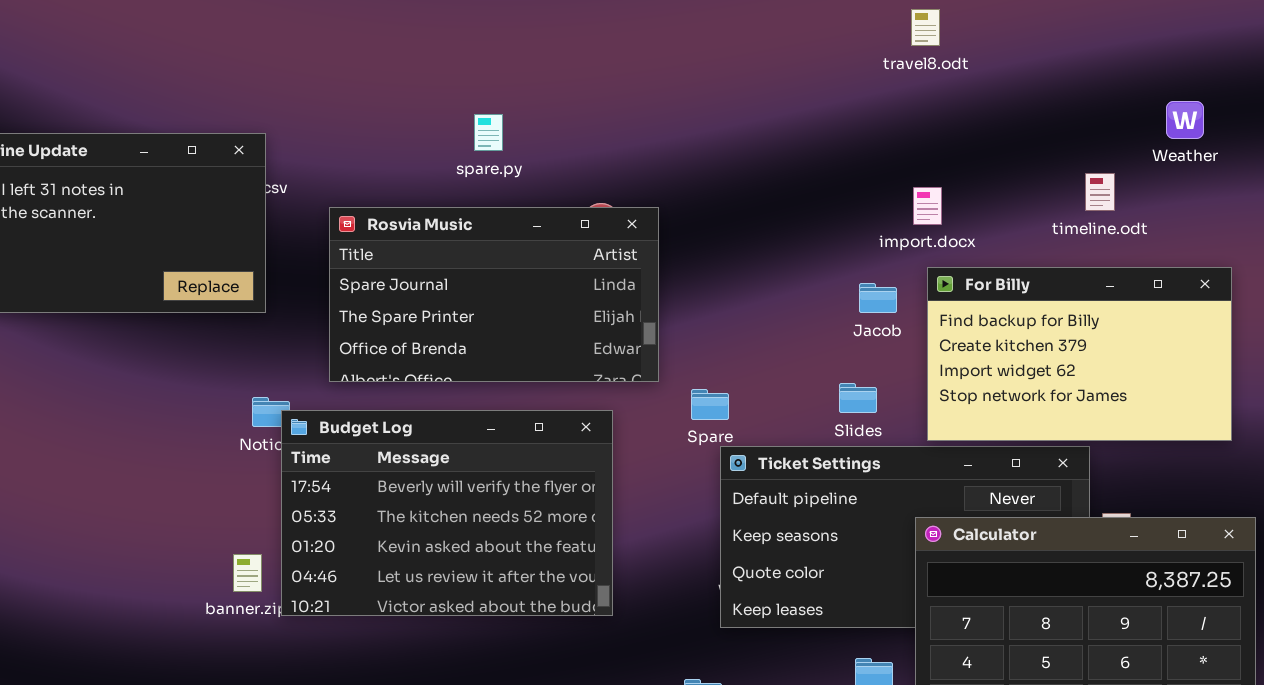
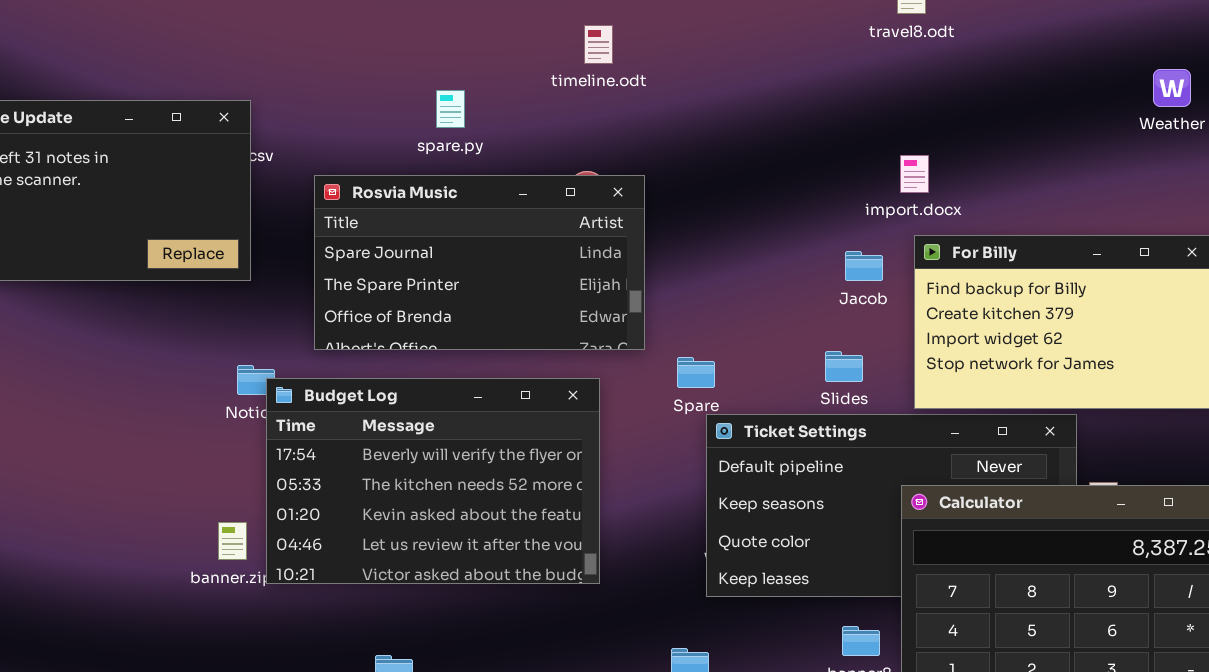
spare.py: [474,114,503,151] -> [436,90,465,128], moved
timeline.odt: [1085,173,1115,211] -> [584,25,613,64], moved

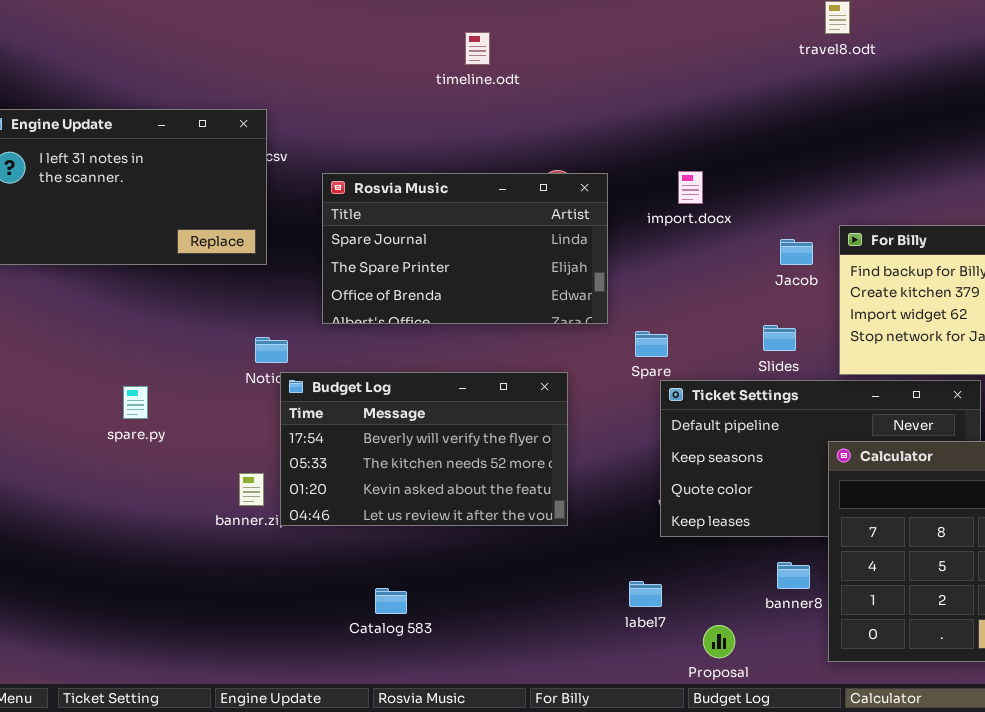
timeline.odt: [584,25,613,64] -> [465,32,490,65], moved
spare.py: [436,90,465,128] -> [123,386,148,419], moved
import.docx: [900,155,929,193] -> [678,171,703,204], moved
Budget Log: [266,378,600,584] -> [280,372,568,526], resized

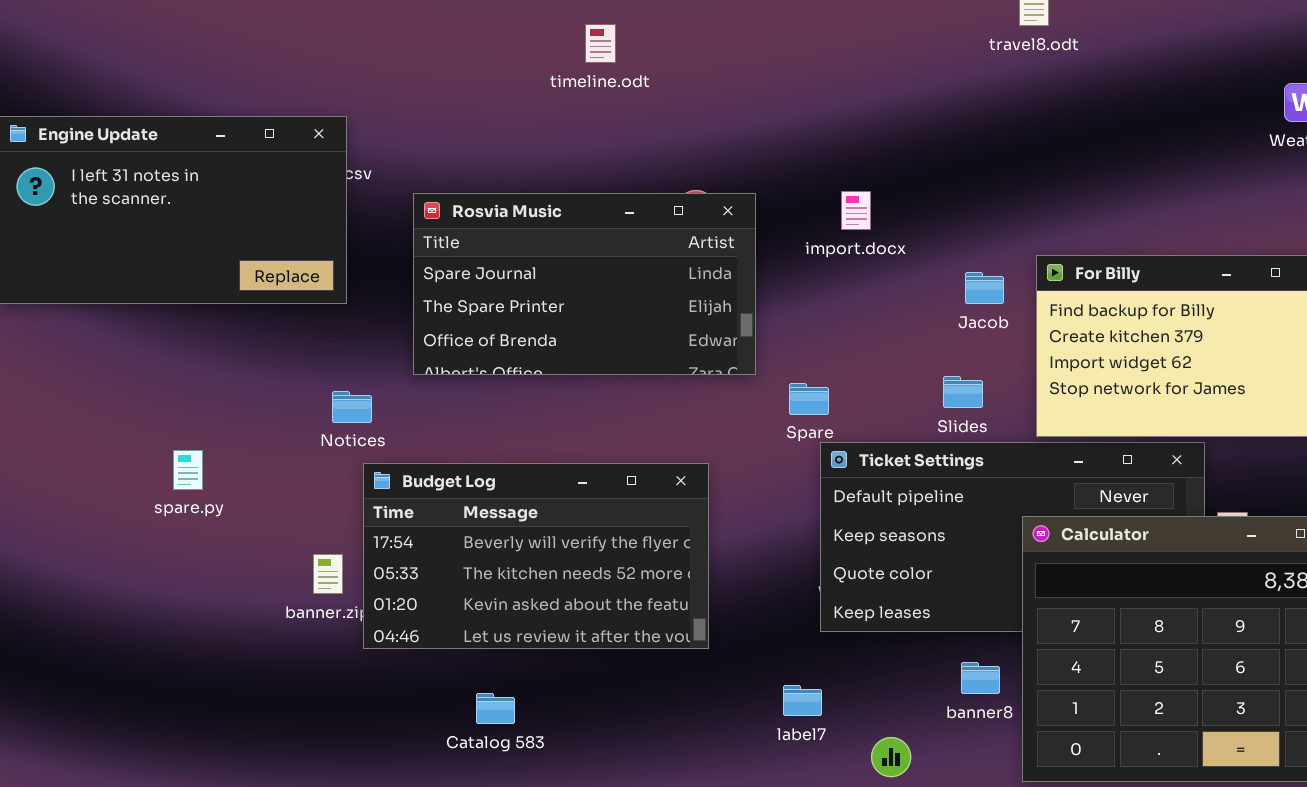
Budget Log: [280,372,568,526] -> [363,463,709,649], moved

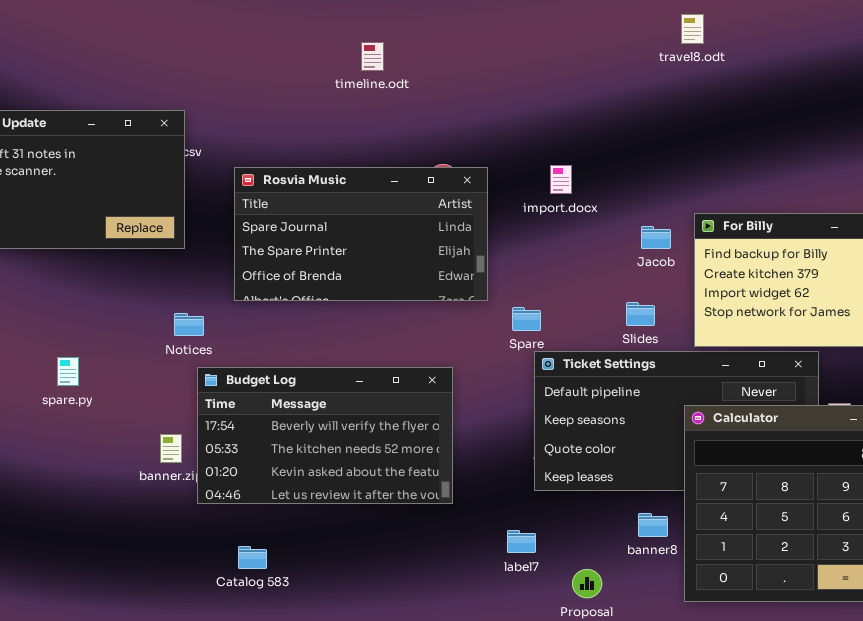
Catalog 583: [476,693,515,724] -> [238,546,267,569], moved

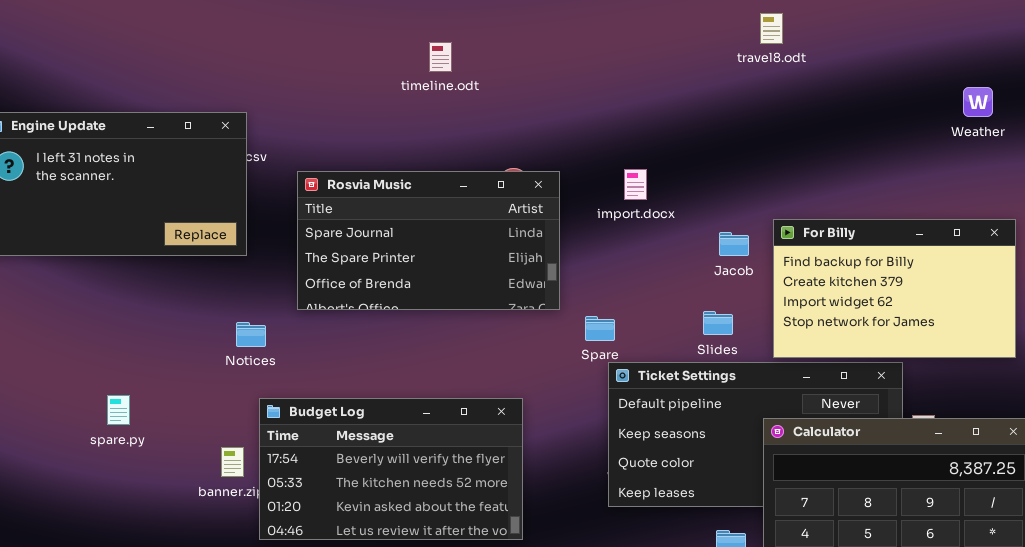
spare.py: [57,357,79,386] -> [107,395,130,425], moved
Budget Log: [197,367,453,504] -> [259,398,523,540], moved

